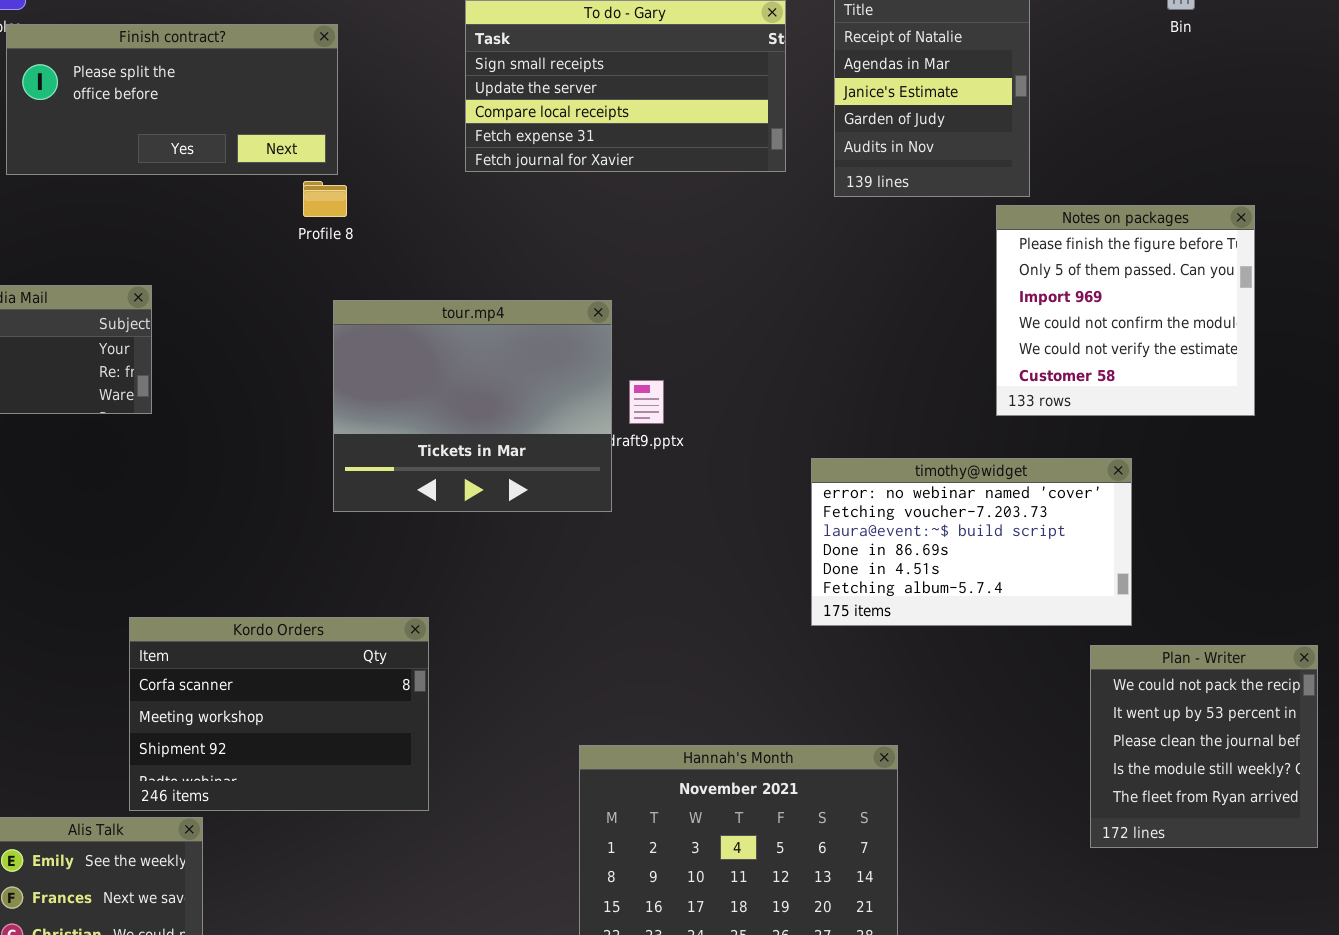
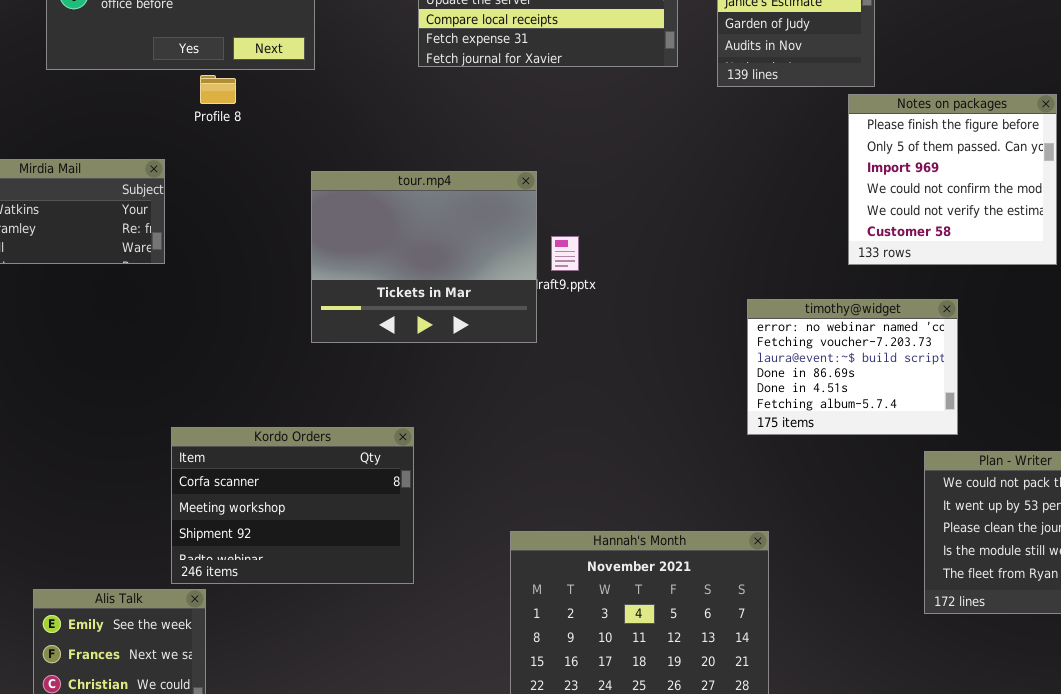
Profile 8: [303,181,347,217] -> [200,75,236,104], moved
timothy@widget: [811,458,1132,626] -> [747,299,958,435], resized
Kordo Orders: [129,617,429,811] -> [171,427,414,584], moved

